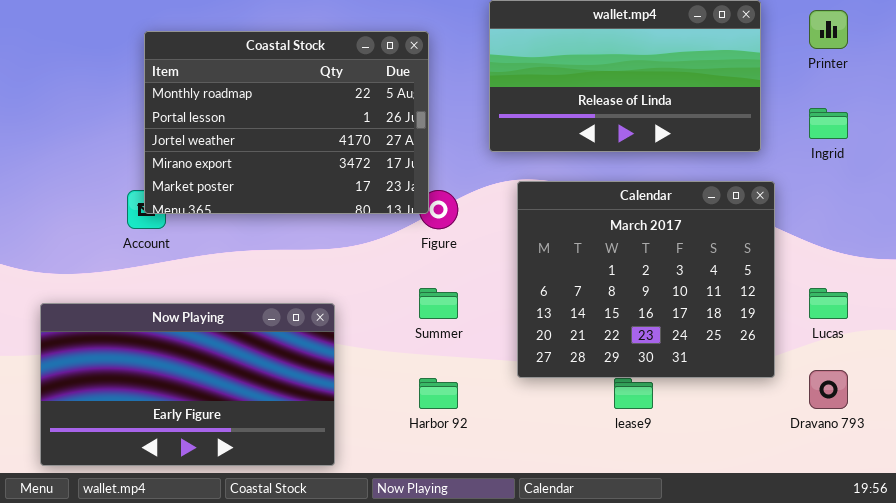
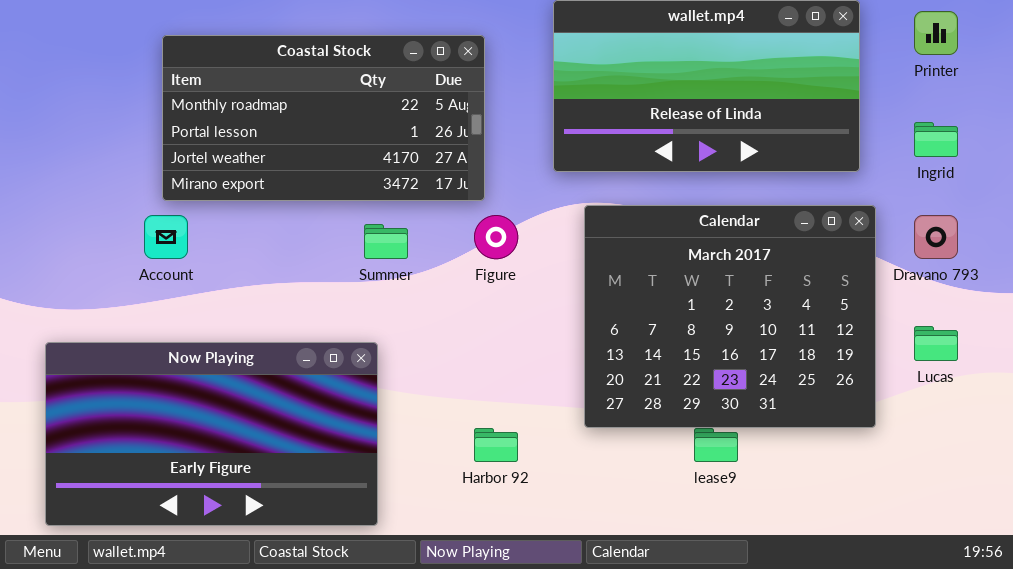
Coastal Stock: [144,31,429,214] -> [162,35,485,201], resized
Summer: [419,288,458,319] -> [364,224,408,259], moved
Dravano 793: [809,370,848,409] -> [914,215,958,259], moved

